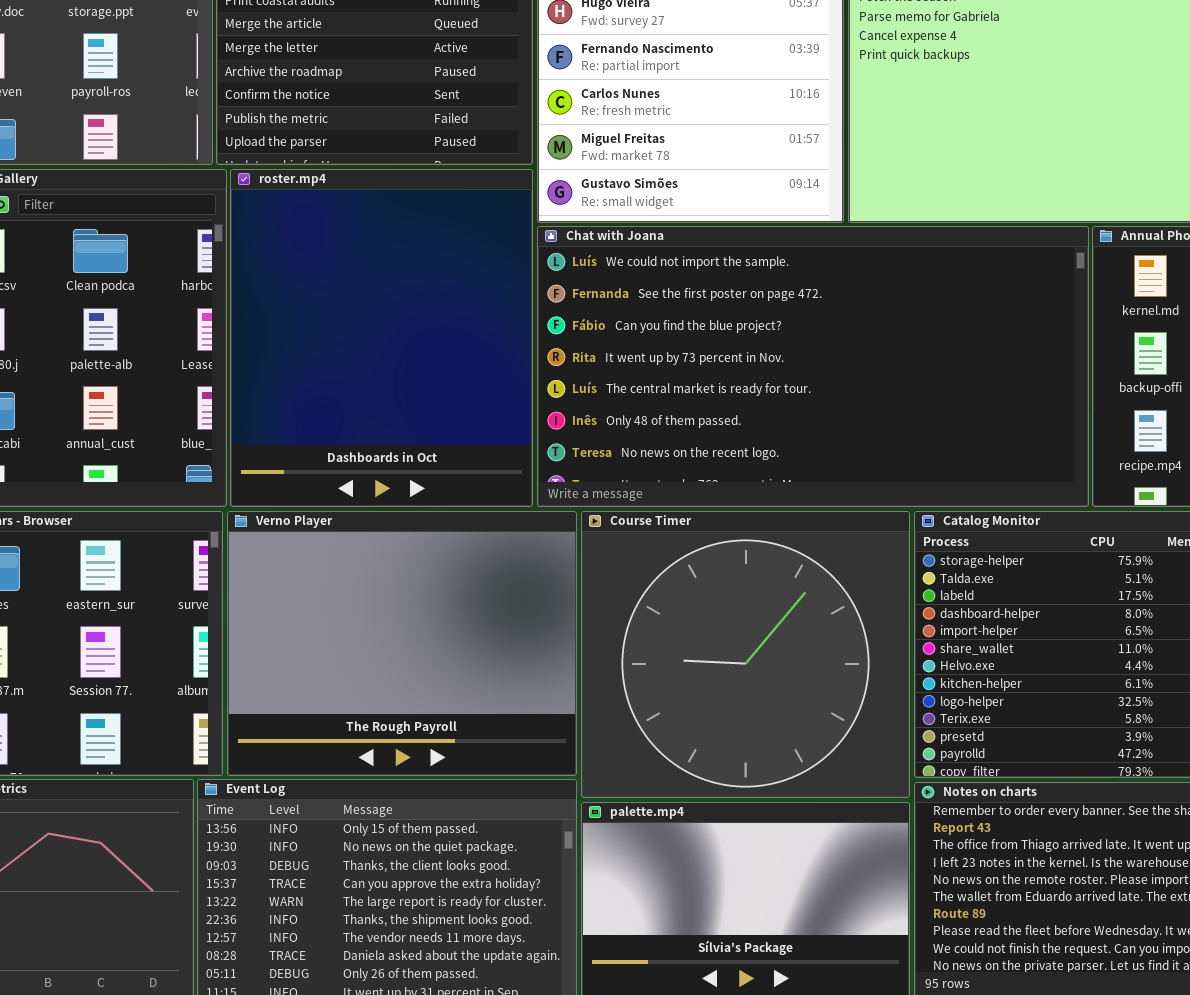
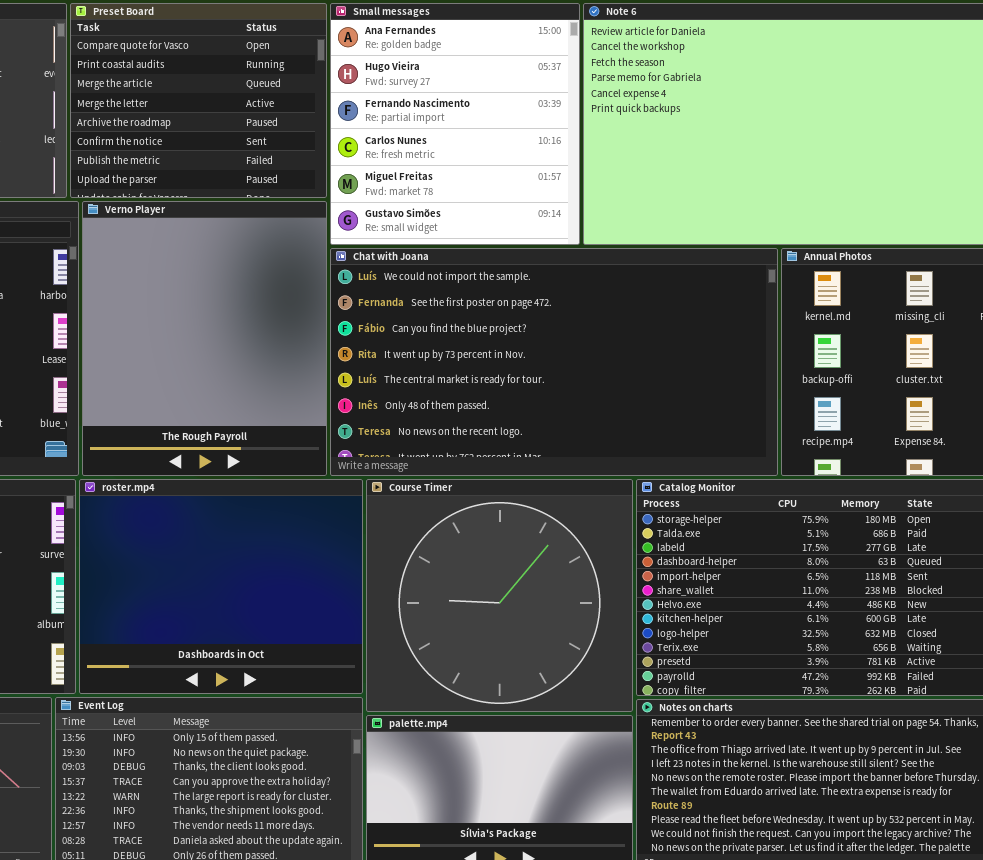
roster.mp4: [230,169,533,507] -> [79,479,363,694], moved, resized
Verno Player: [227,511,577,776] -> [82,201,327,476], moved, resized

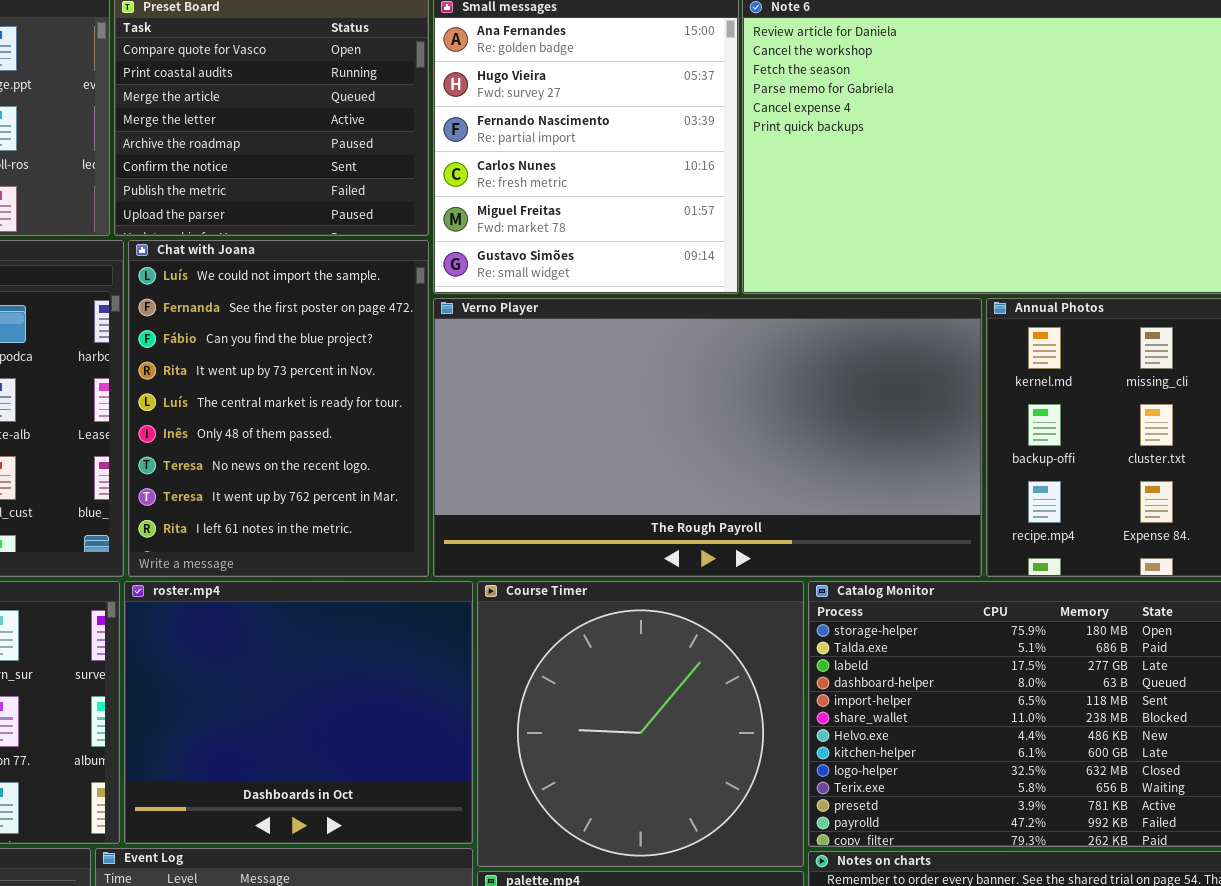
Verno Player: [82,201,327,476] -> [433,298,982,577], moved, resized
Chat with Joana: [330,248,778,476] -> [128,240,429,577], moved, resized

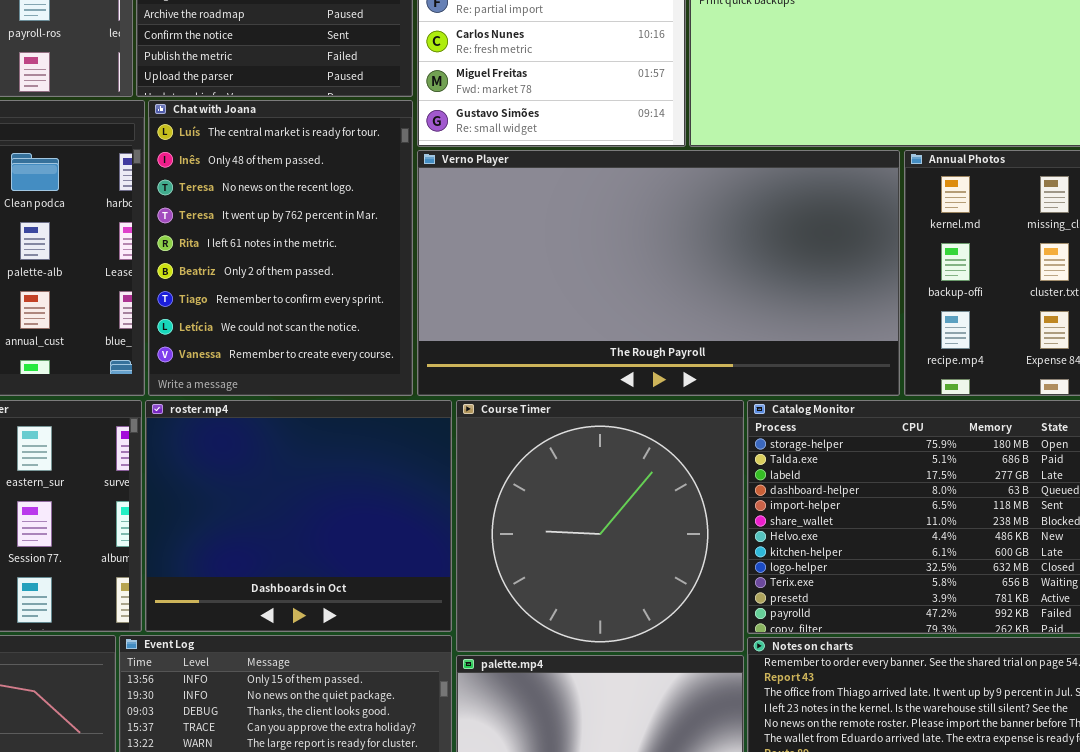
Chat with Joana: [128,240,429,577] -> [148,100,413,396], scrolled down 4 rows

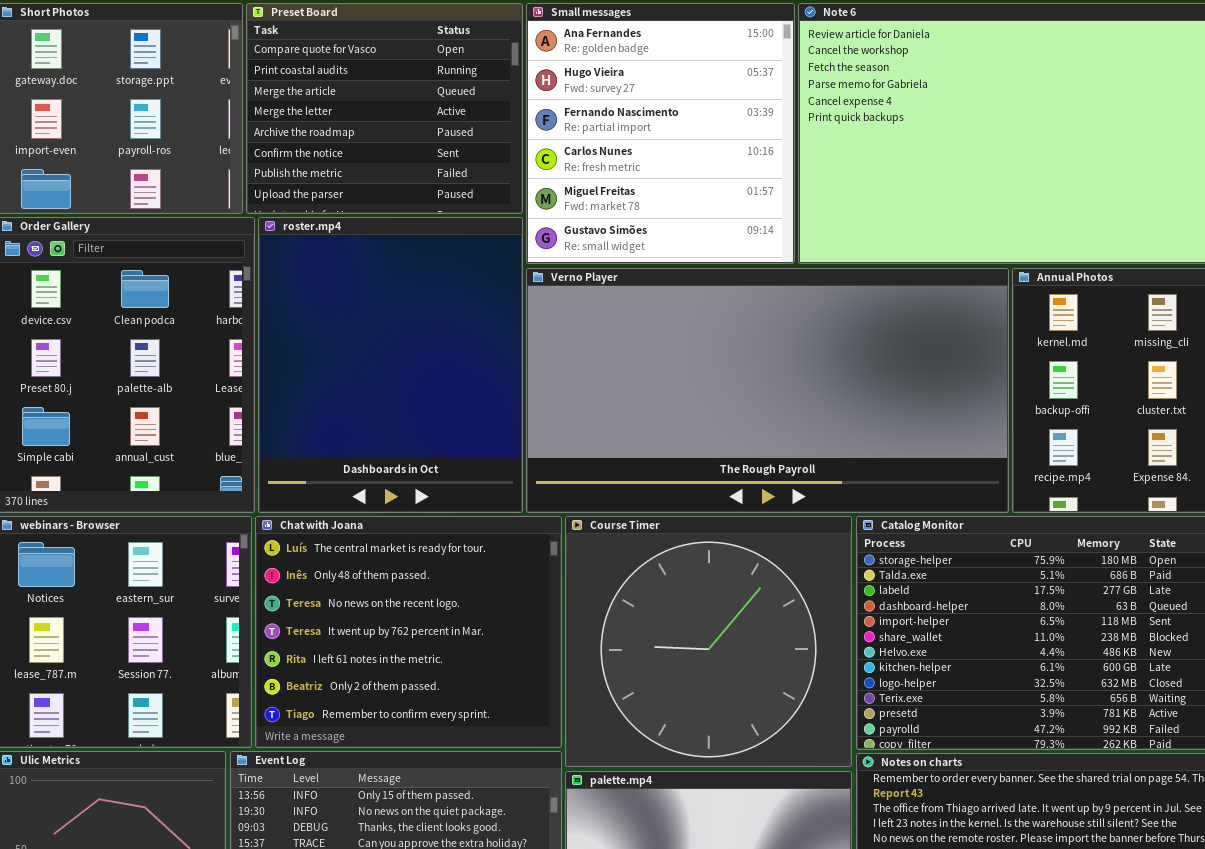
Chat with Joana: [148,100,413,396] -> [255,516,562,748], moved, resized
roster.mp4: [145,400,452,632] -> [258,217,523,513], moved, resized

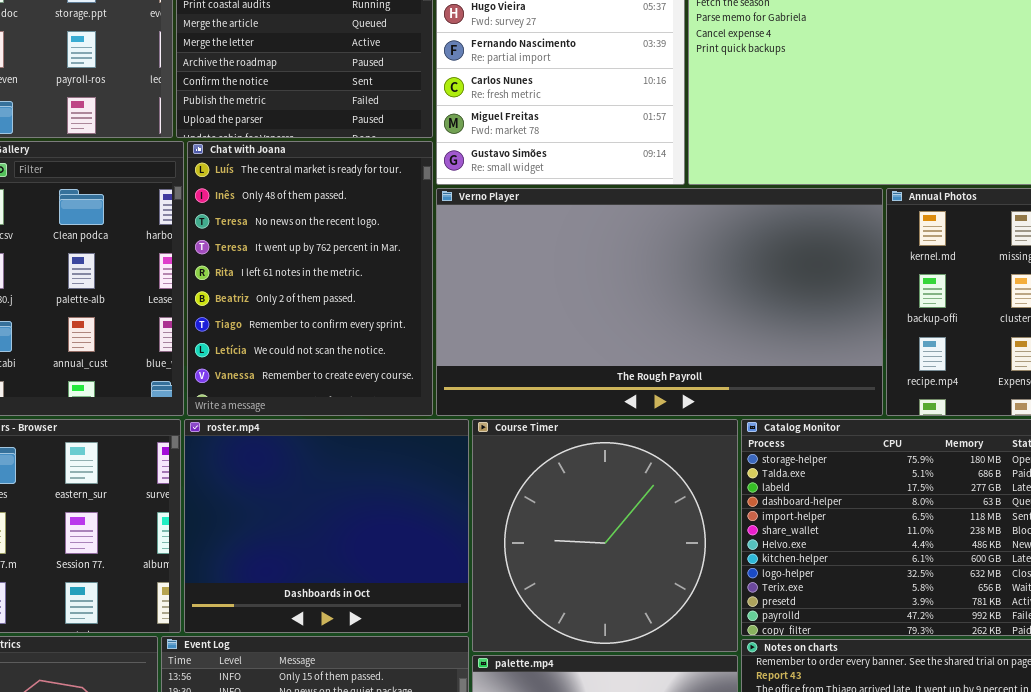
roster.mp4: [258,217,523,513] -> [184,419,469,633], moved, resized
Chat with Joana: [255,516,562,748] -> [187,141,433,416], moved, resized

